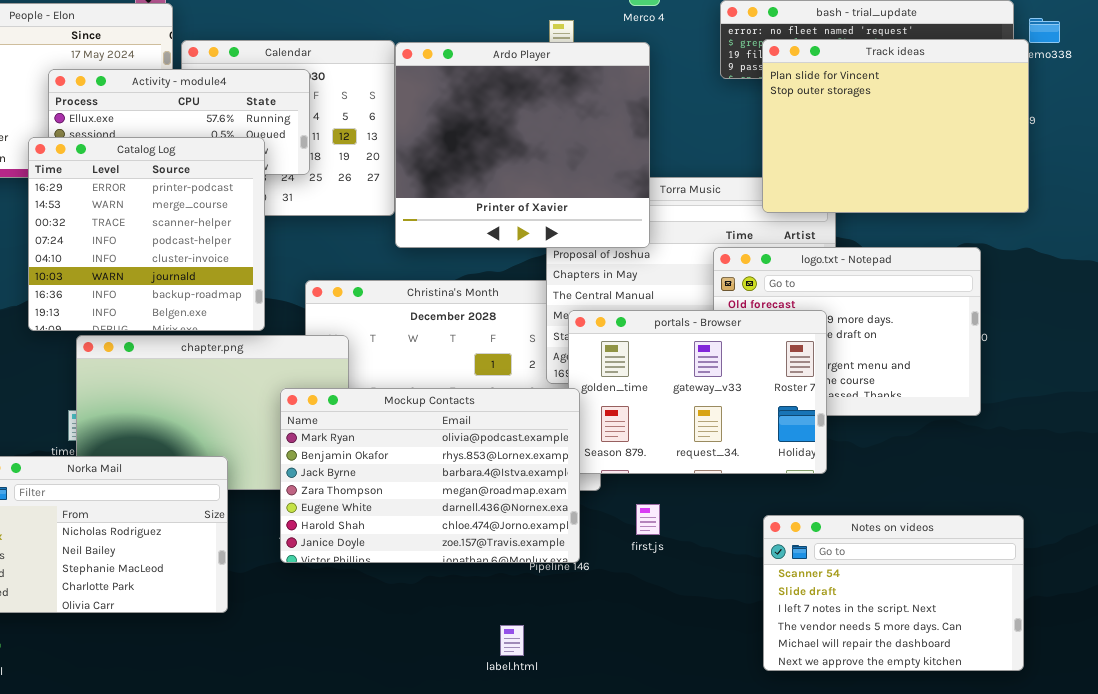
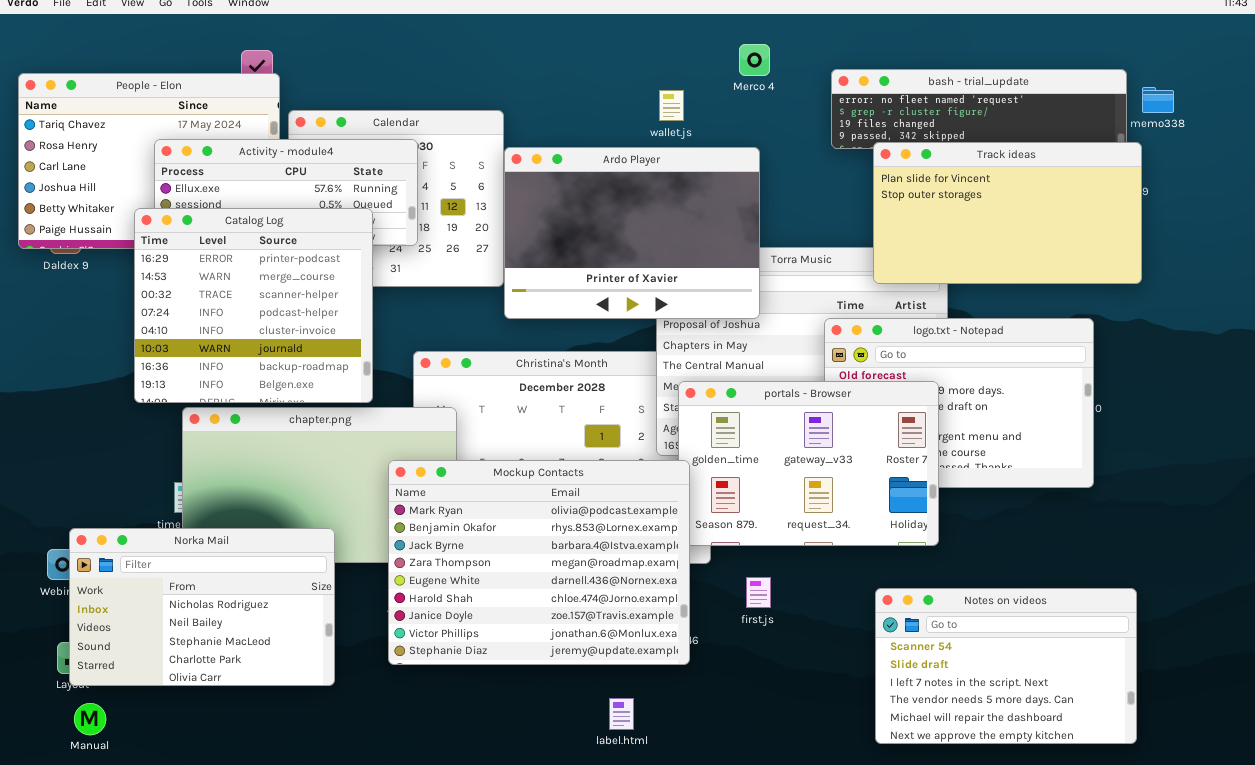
Track ideas: [762,39,1029,213] -> [873,142,1142,284], resized
Ardo Player: [395,42,650,248] -> [504,147,760,319], resized
Mockup Contacts: [280,388,580,563] -> [388,460,690,665], resized

